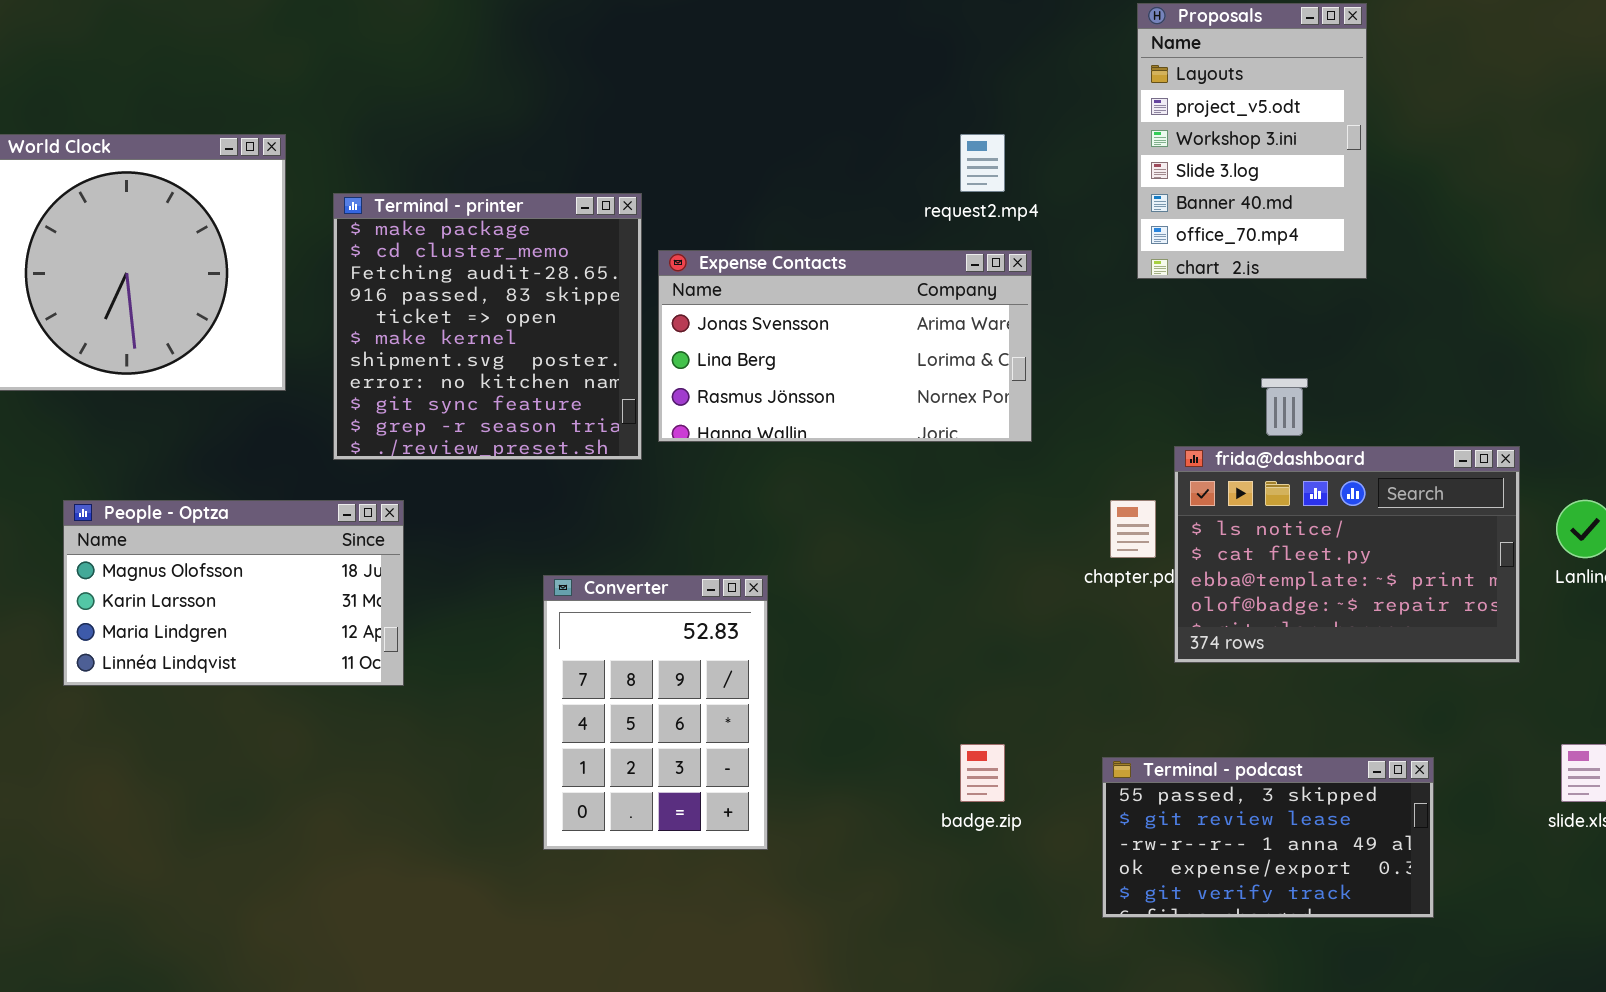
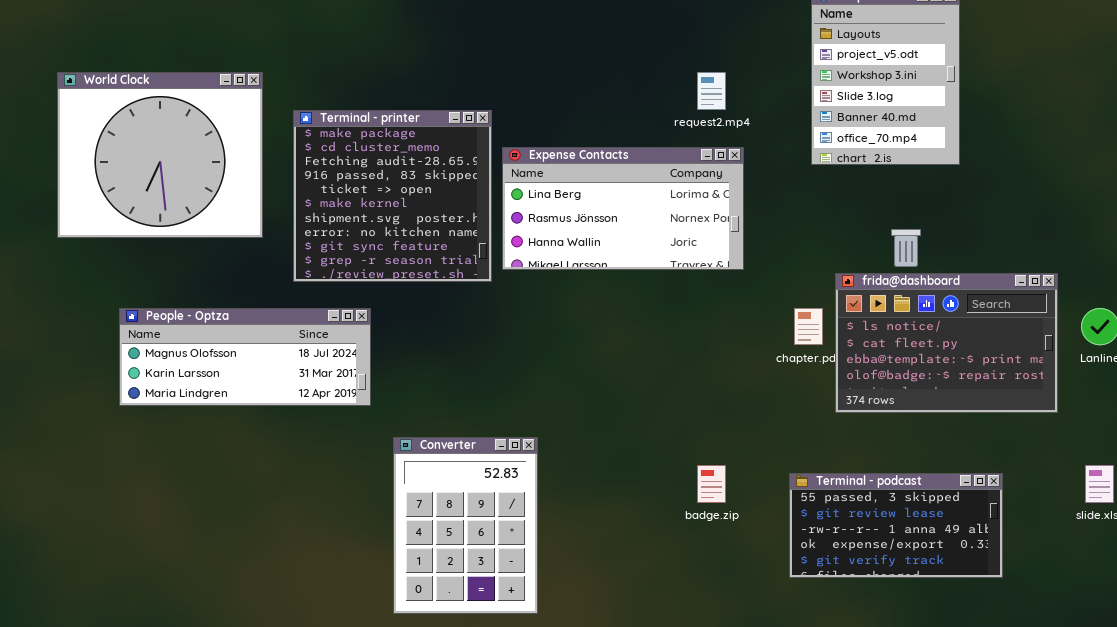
Expense Contacts: [658,250,1032,442] -> [502,147,744,270], scrolled down 1 row
People - Optza: [63,500,404,686] -> [119,308,371,406], resized
Converter: [543,575,768,850] -> [393,437,538,614], moved

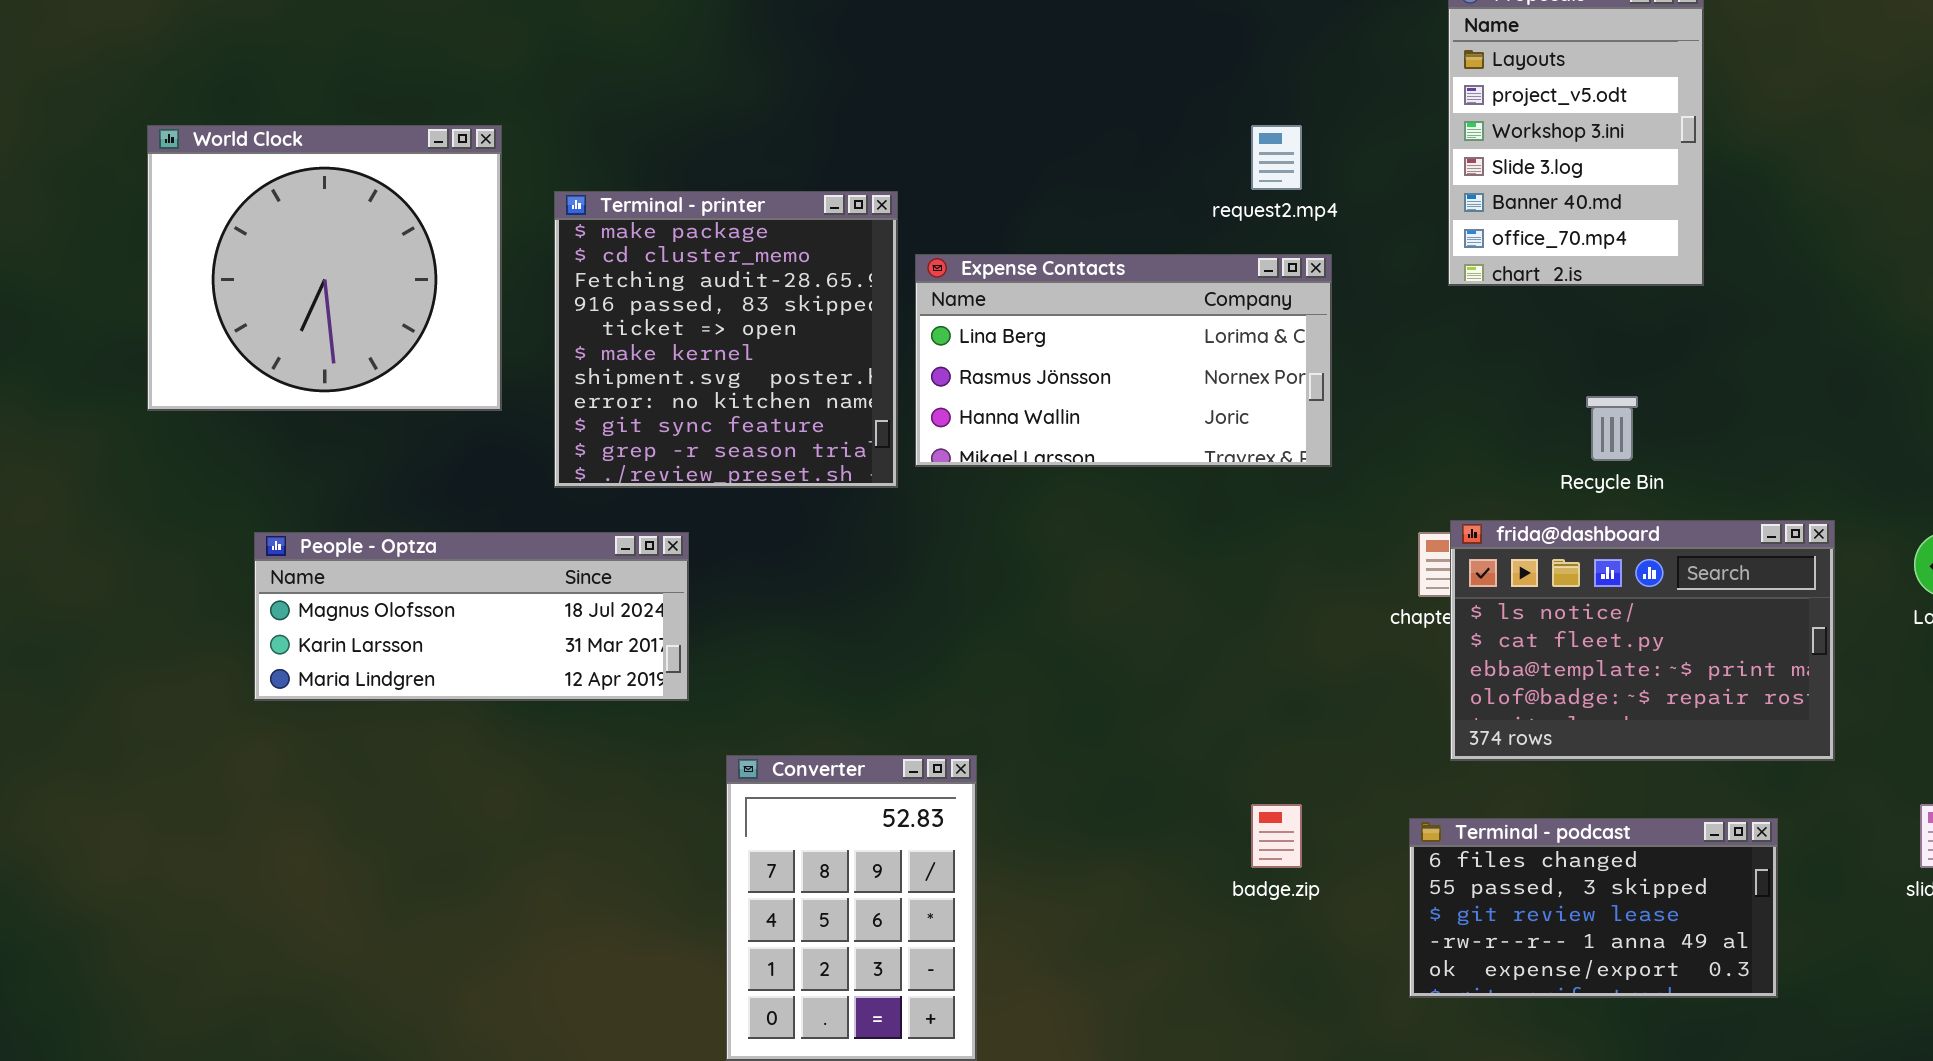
frida@dashboard: [835,273,1058,413] -> [1450,520,1835,761], moved
Terminal - podcast: [789,473,1003,578] -> [1409,818,1778,998], scrolled up 1 row

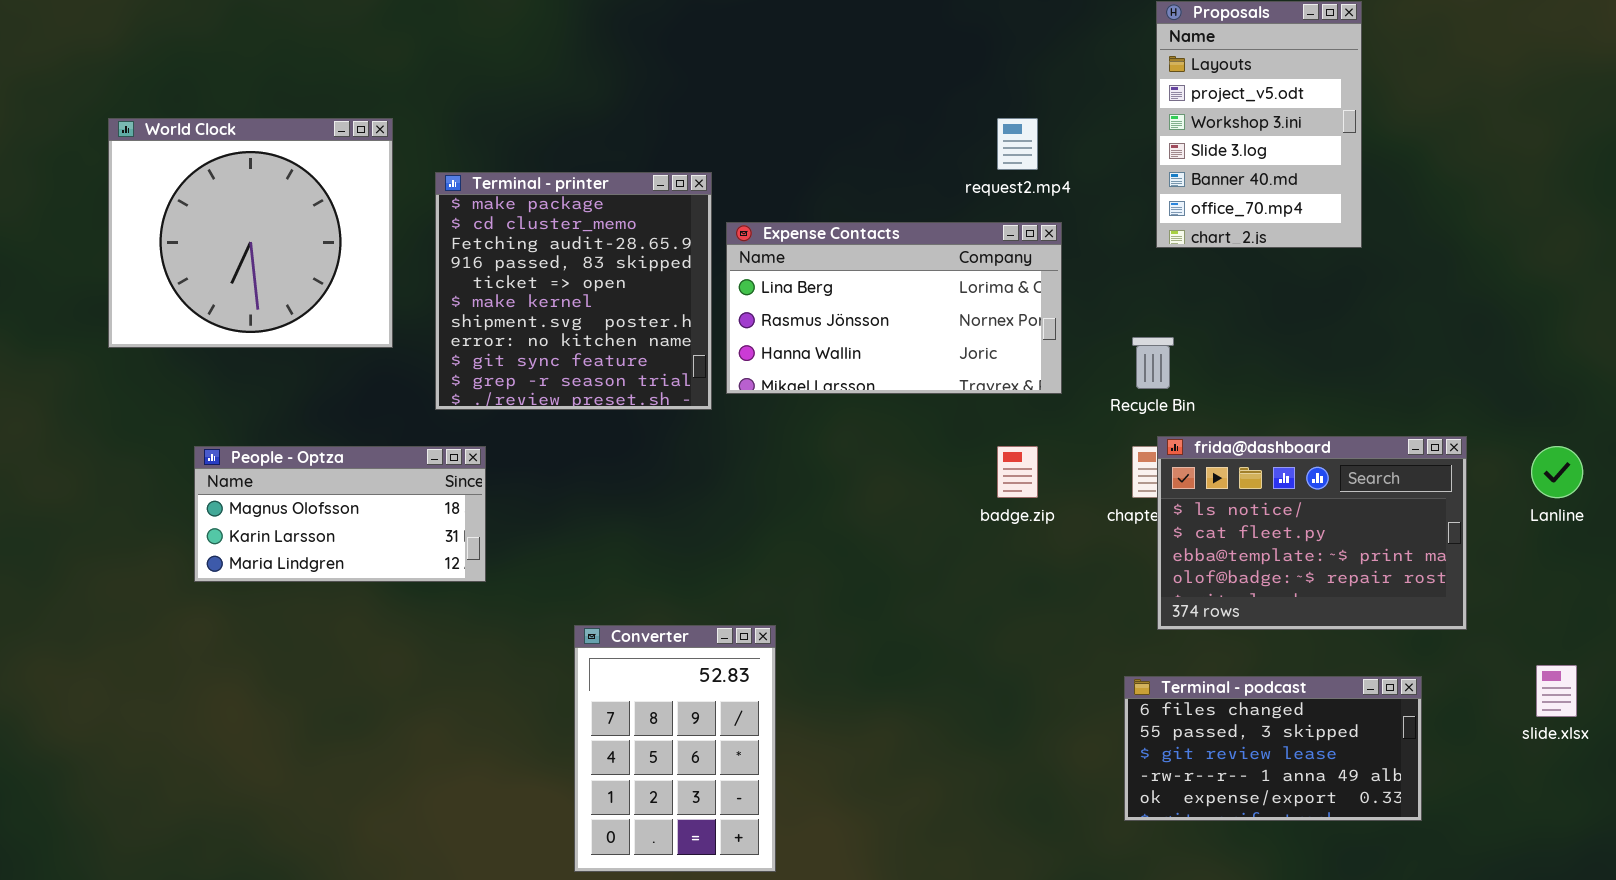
Recycle Bin: [1586,396,1638,461] -> [1132,337,1174,389], moved
People - Optza: [254,532,689,701] -> [194,446,486,582], resized
badge.zip: [1251,804,1302,868] -> [997,446,1038,498], moved

